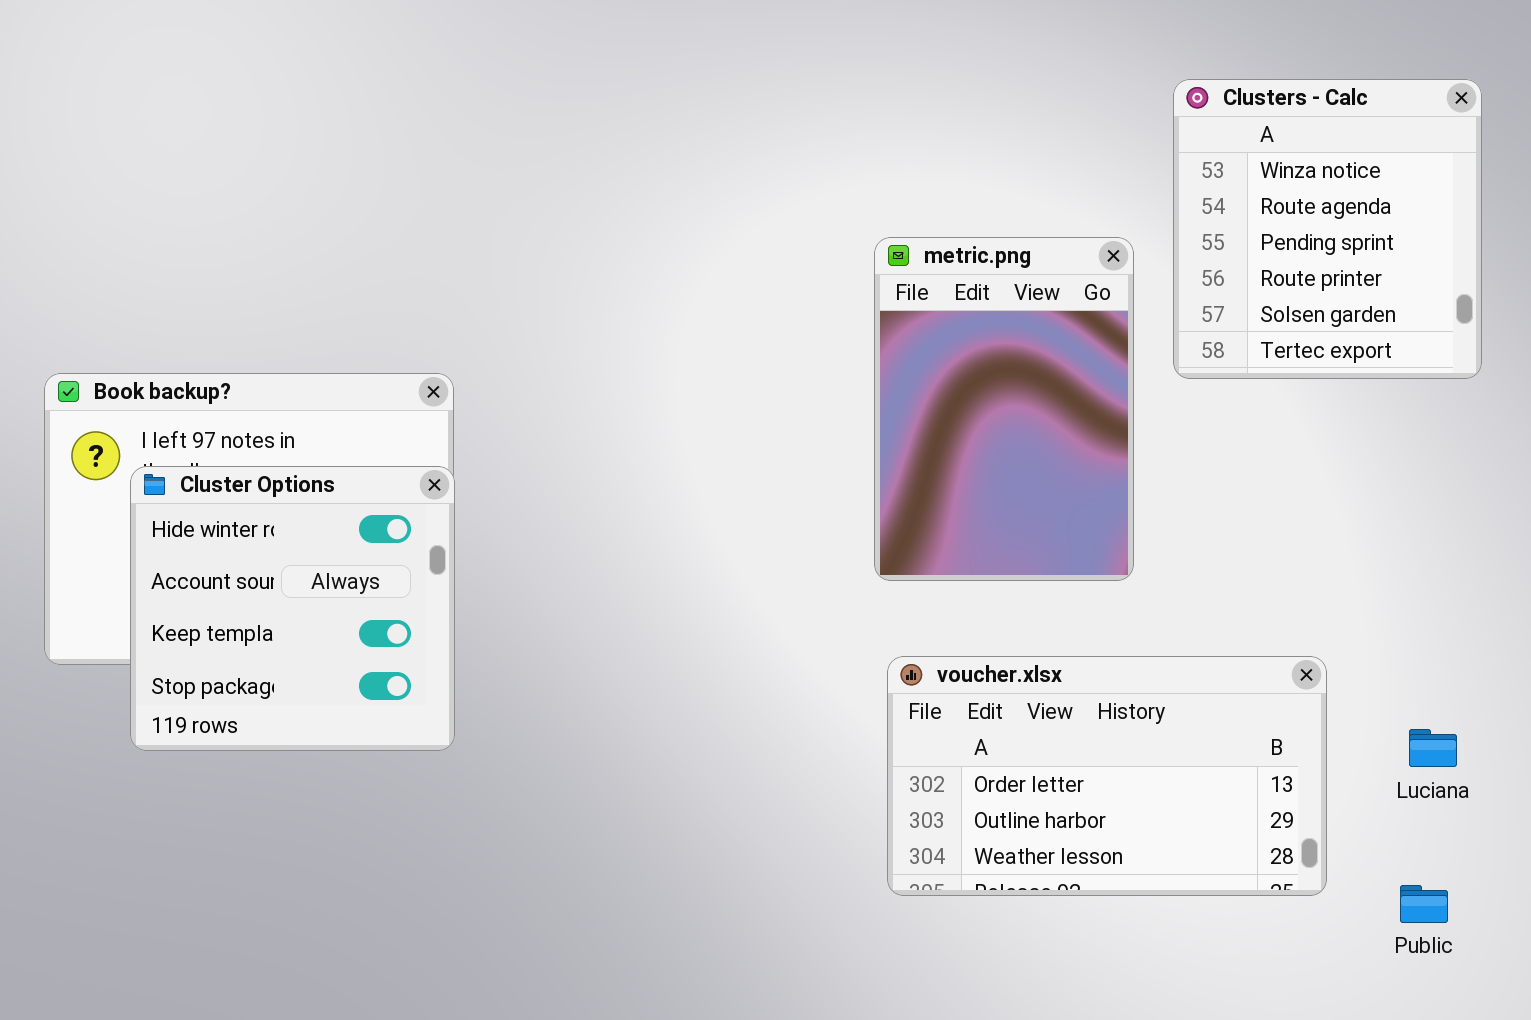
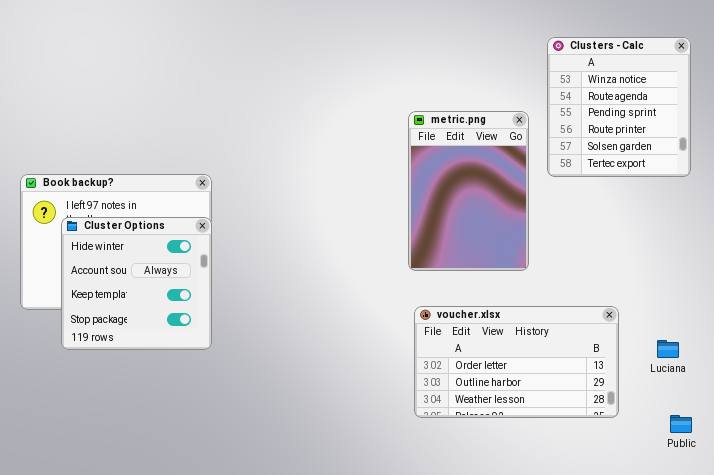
Public: [1400,885,1448,923] -> [670,415,692,433], moved

